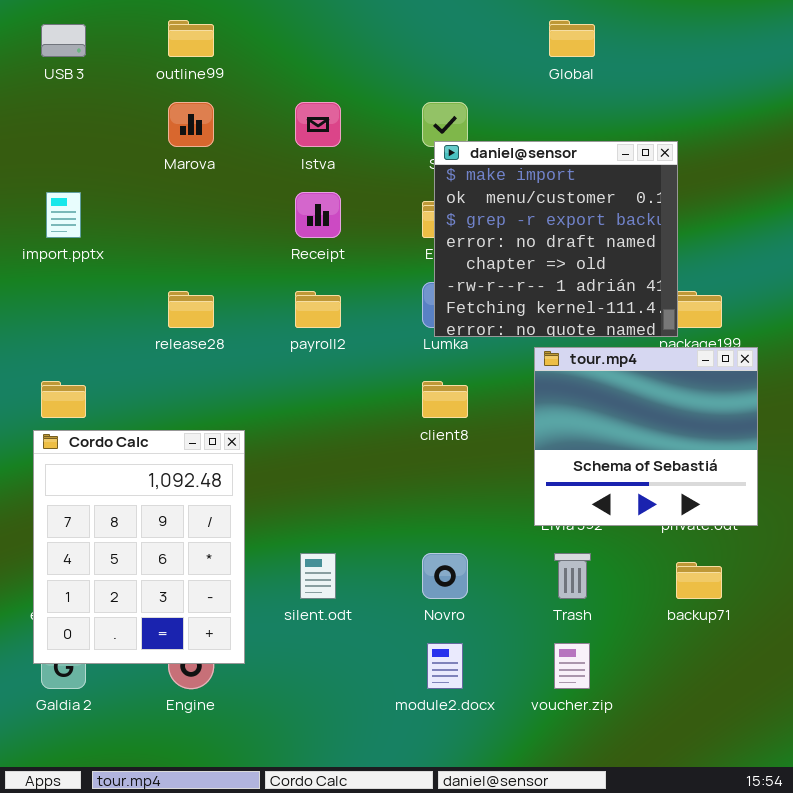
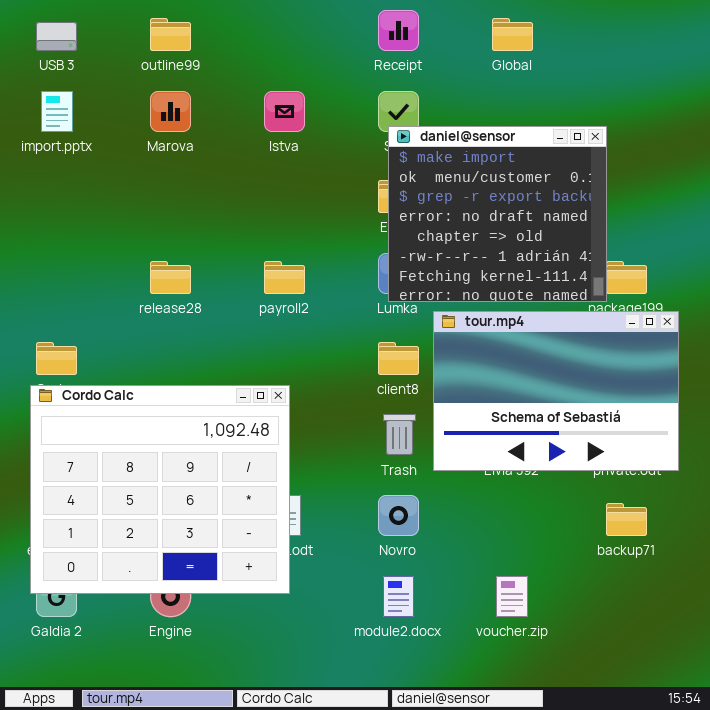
import.pptx: [46,192,81,238] -> [41,91,73,132], moved
Receipt: [295,192,341,238] -> [378,10,419,51], moved
tour.mp4: [534,347,758,526] -> [433,311,679,471], resized
Cordo Calc: [33,430,245,664] -> [30,385,290,594], resized
Trash: [554,553,591,599] -> [383,414,416,455], moved

